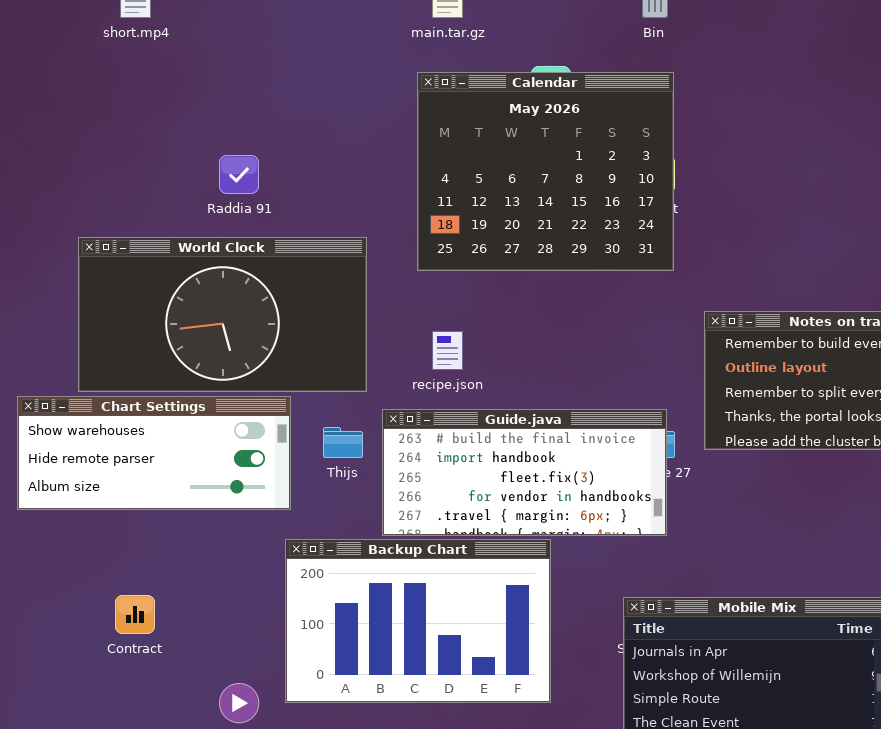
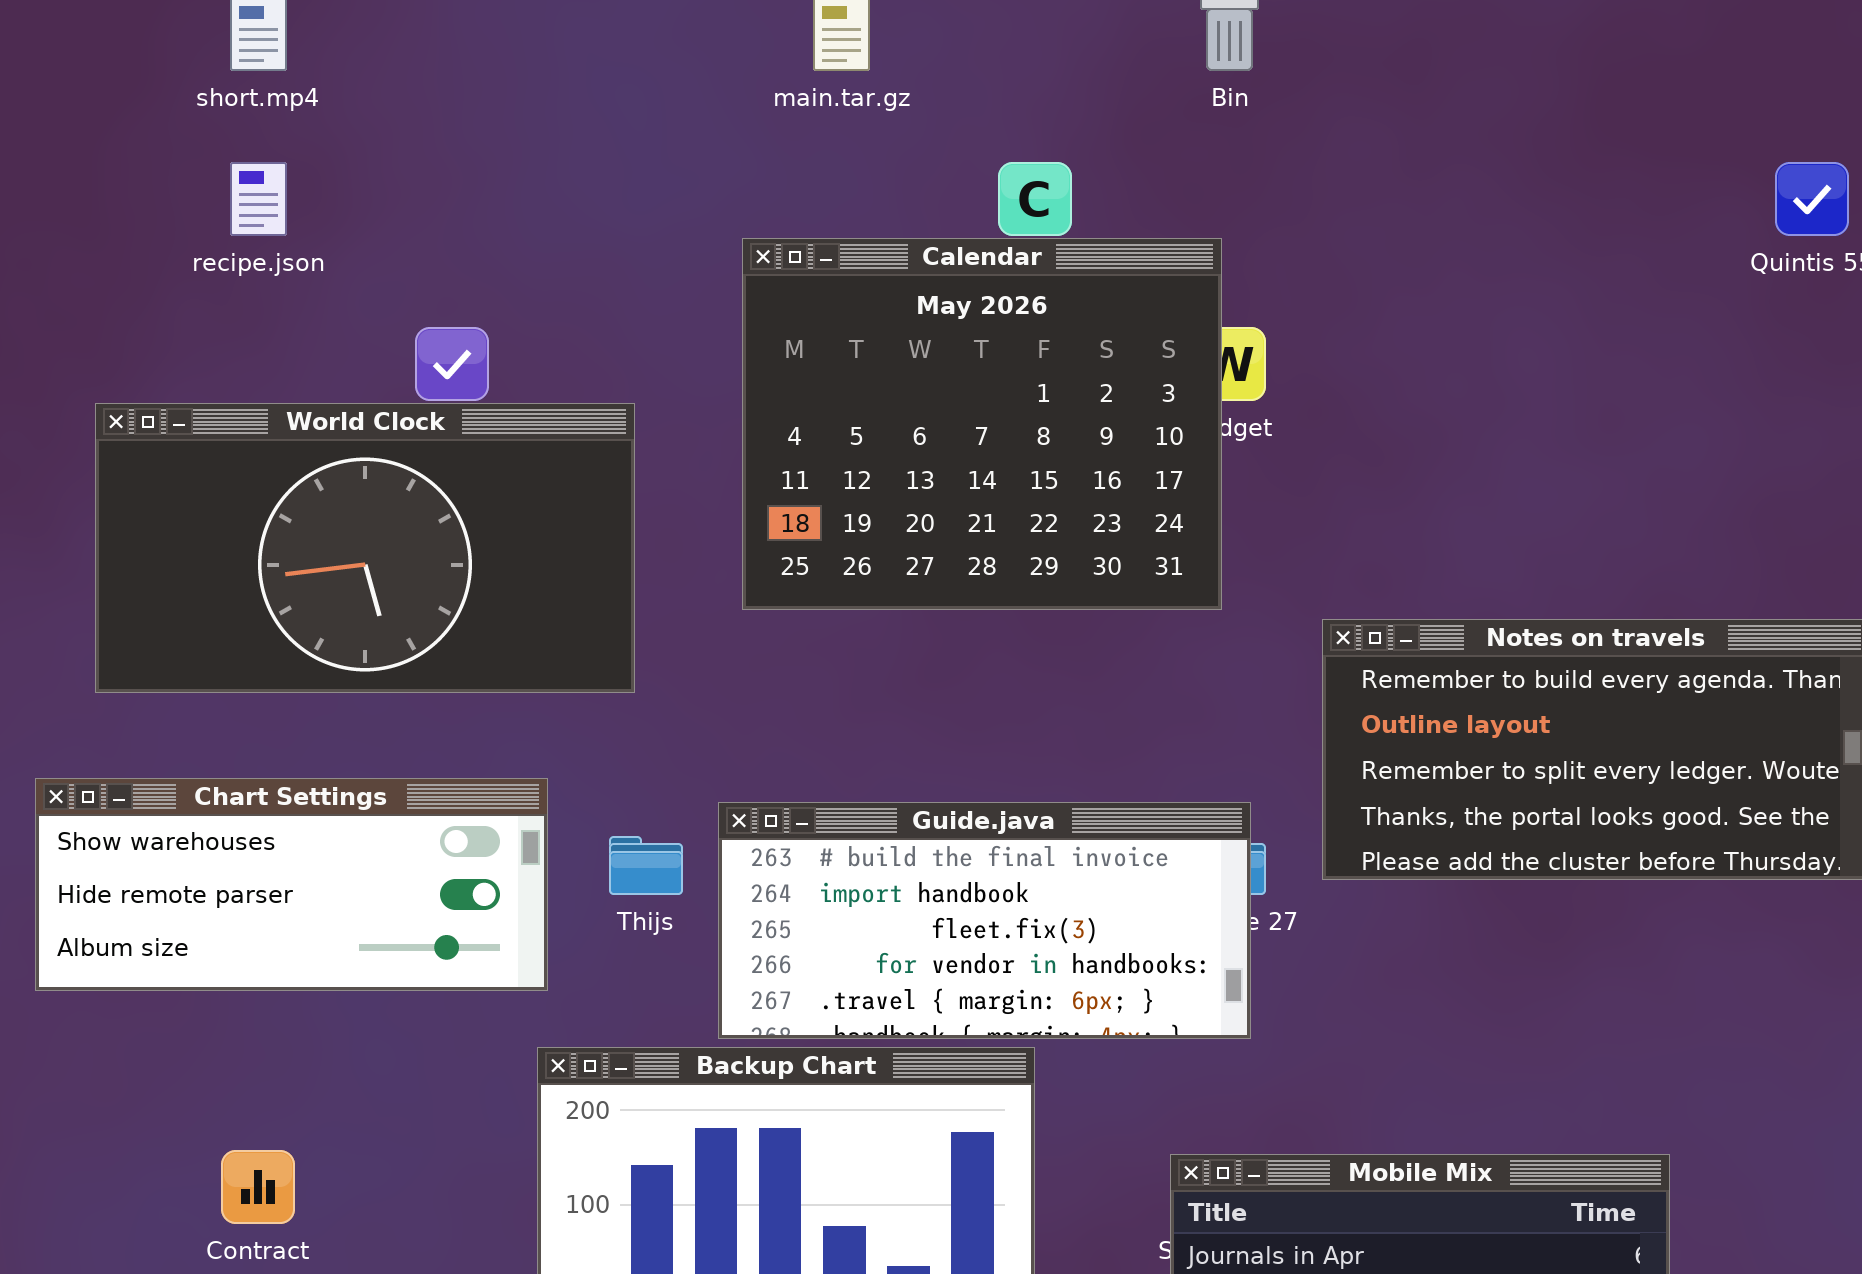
Calendar: [417,72,674,271] -> [742,238,1222,610], moved
World Clock: [78,237,367,392] -> [95,403,635,693], moved
recipe.json: [432,331,463,370] -> [230,162,287,236], moved

